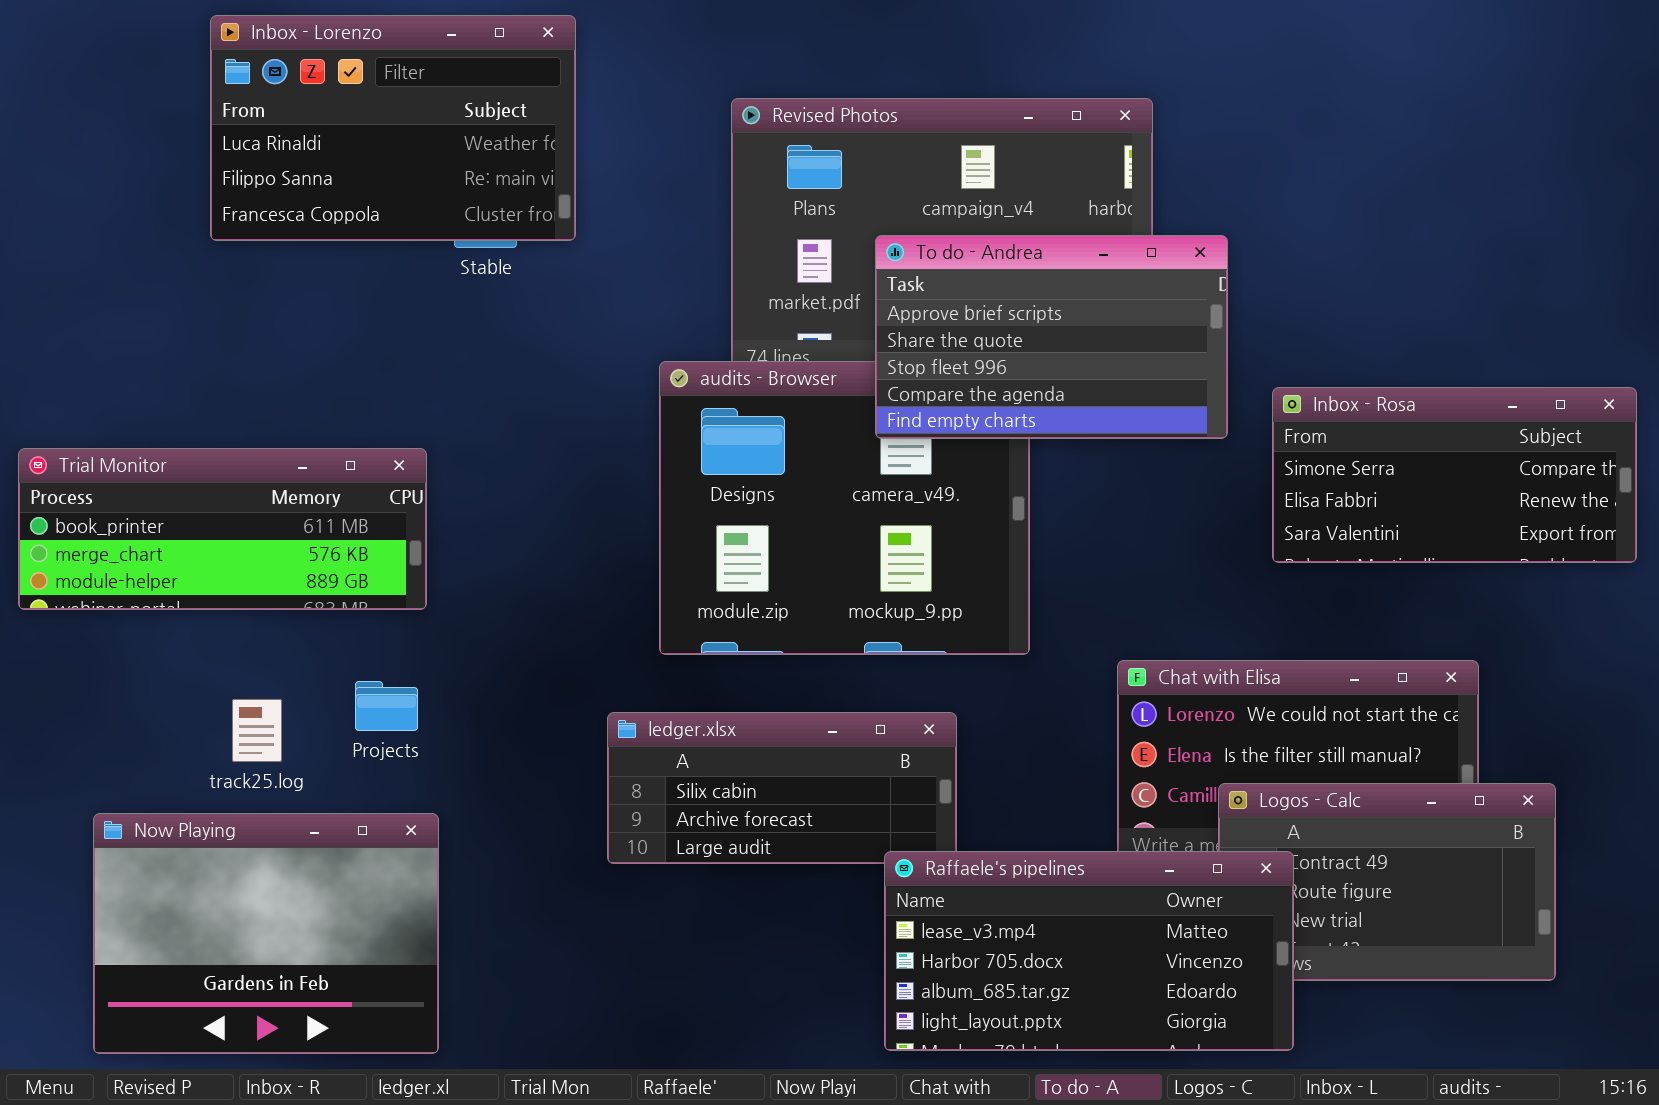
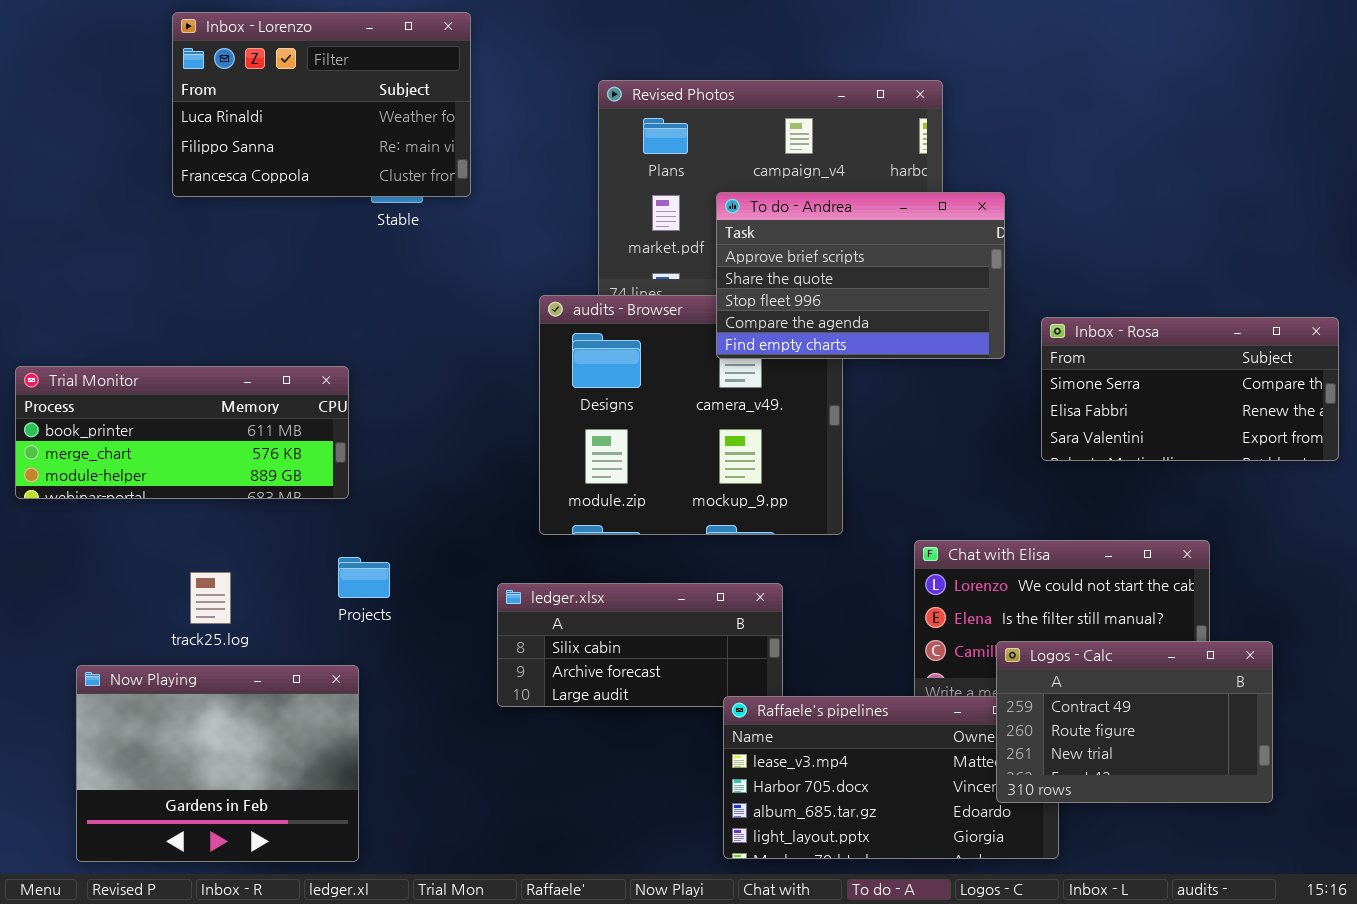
Projects: [355,681,418,731] -> [338,557,390,598], moved
Logos - Calc: [1218,783,1556,981] -> [996,641,1273,803], raised

